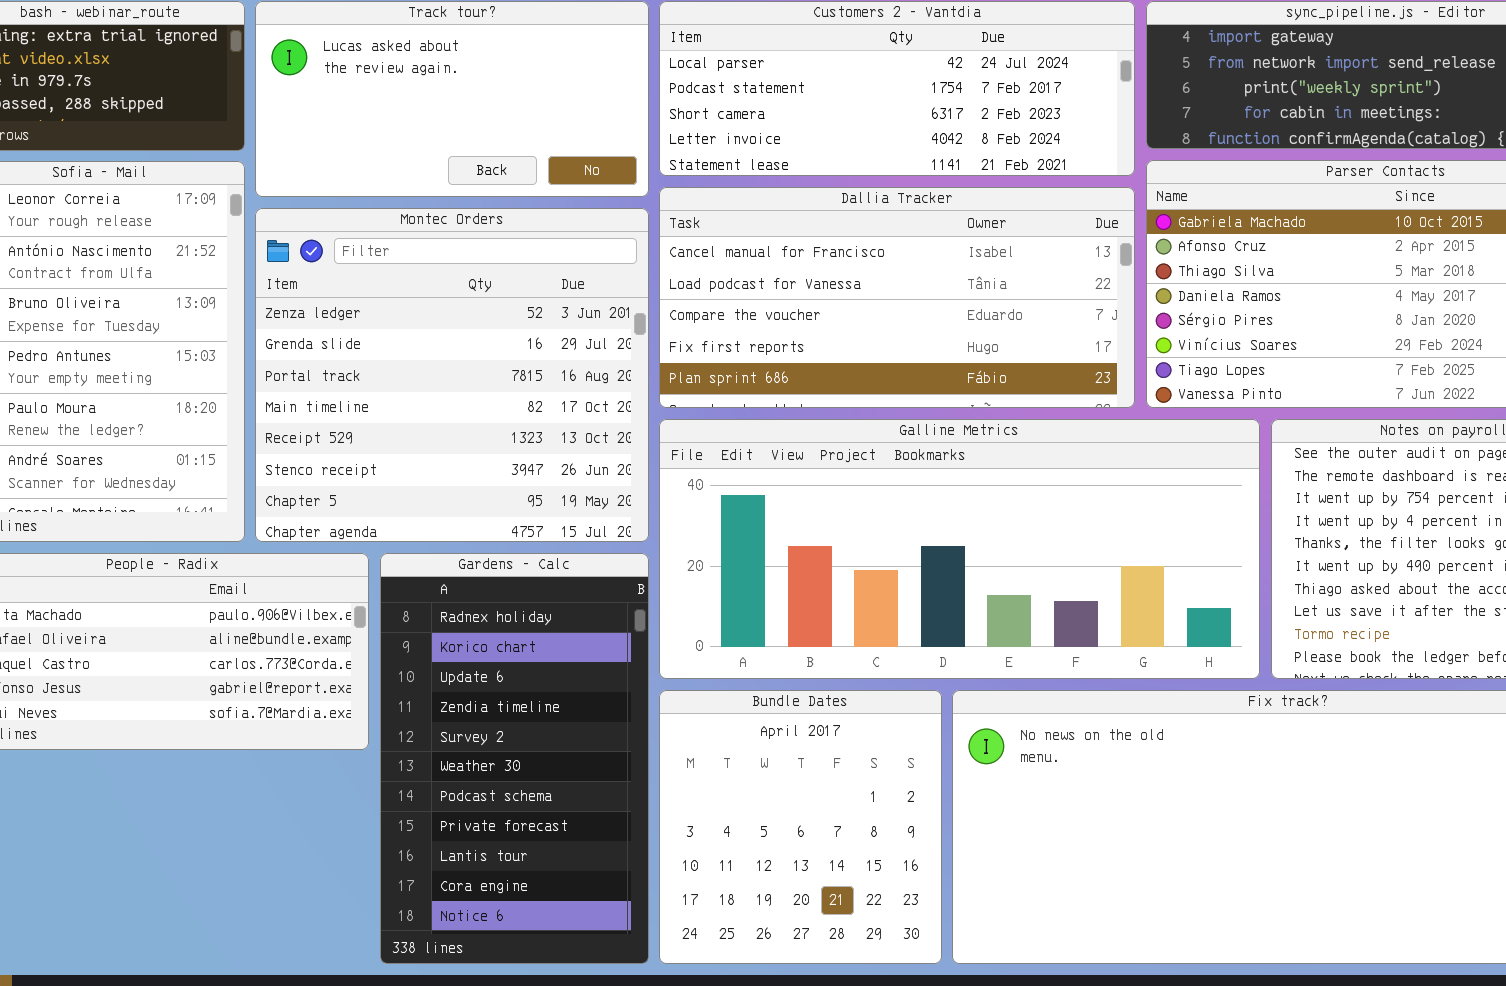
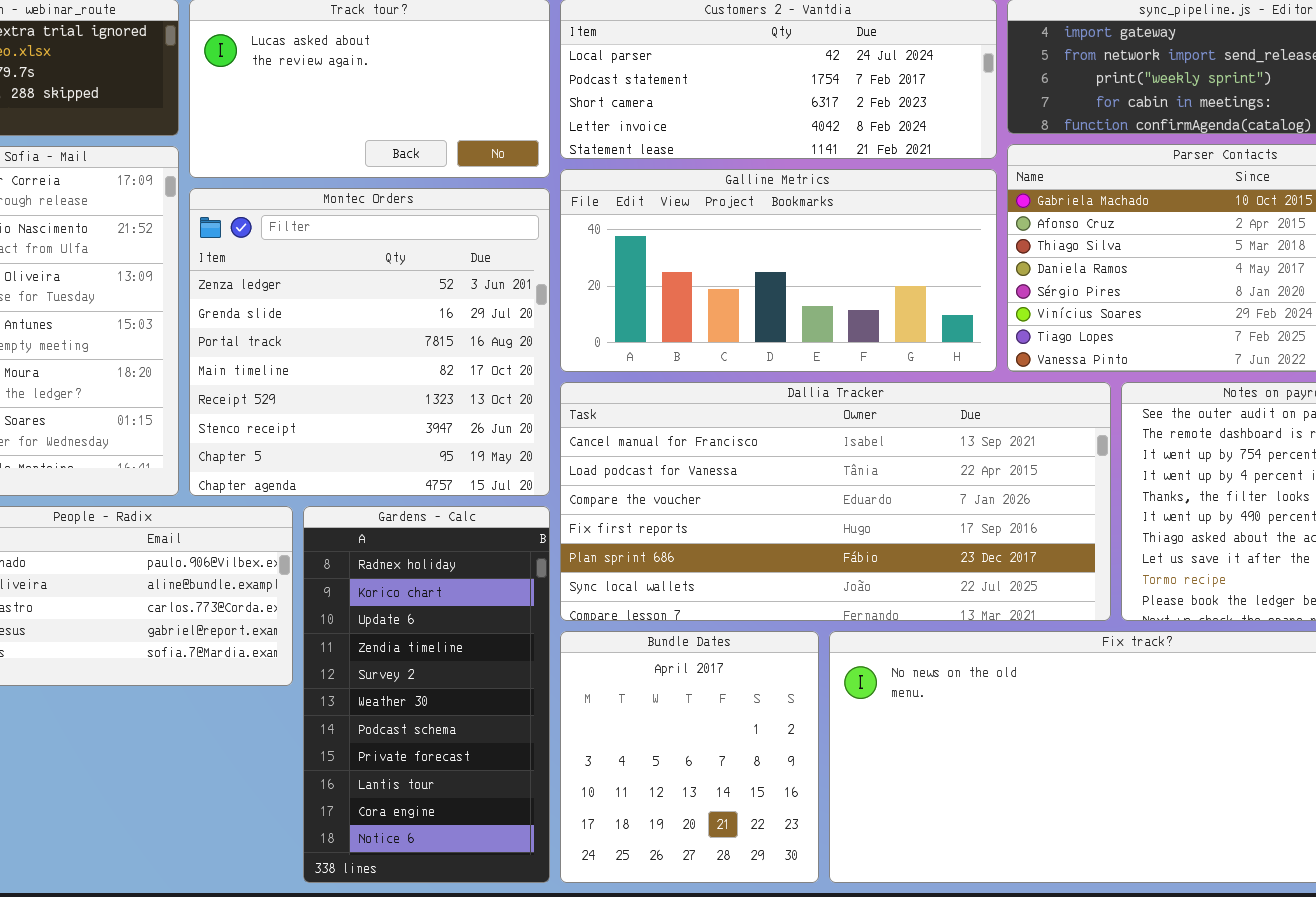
Dallia Tracker: [659,187,1135,408] -> [560,382,1111,621], moved, resized
Galline Metrics: [659,419,1260,679] -> [560,169,997,372], moved, resized

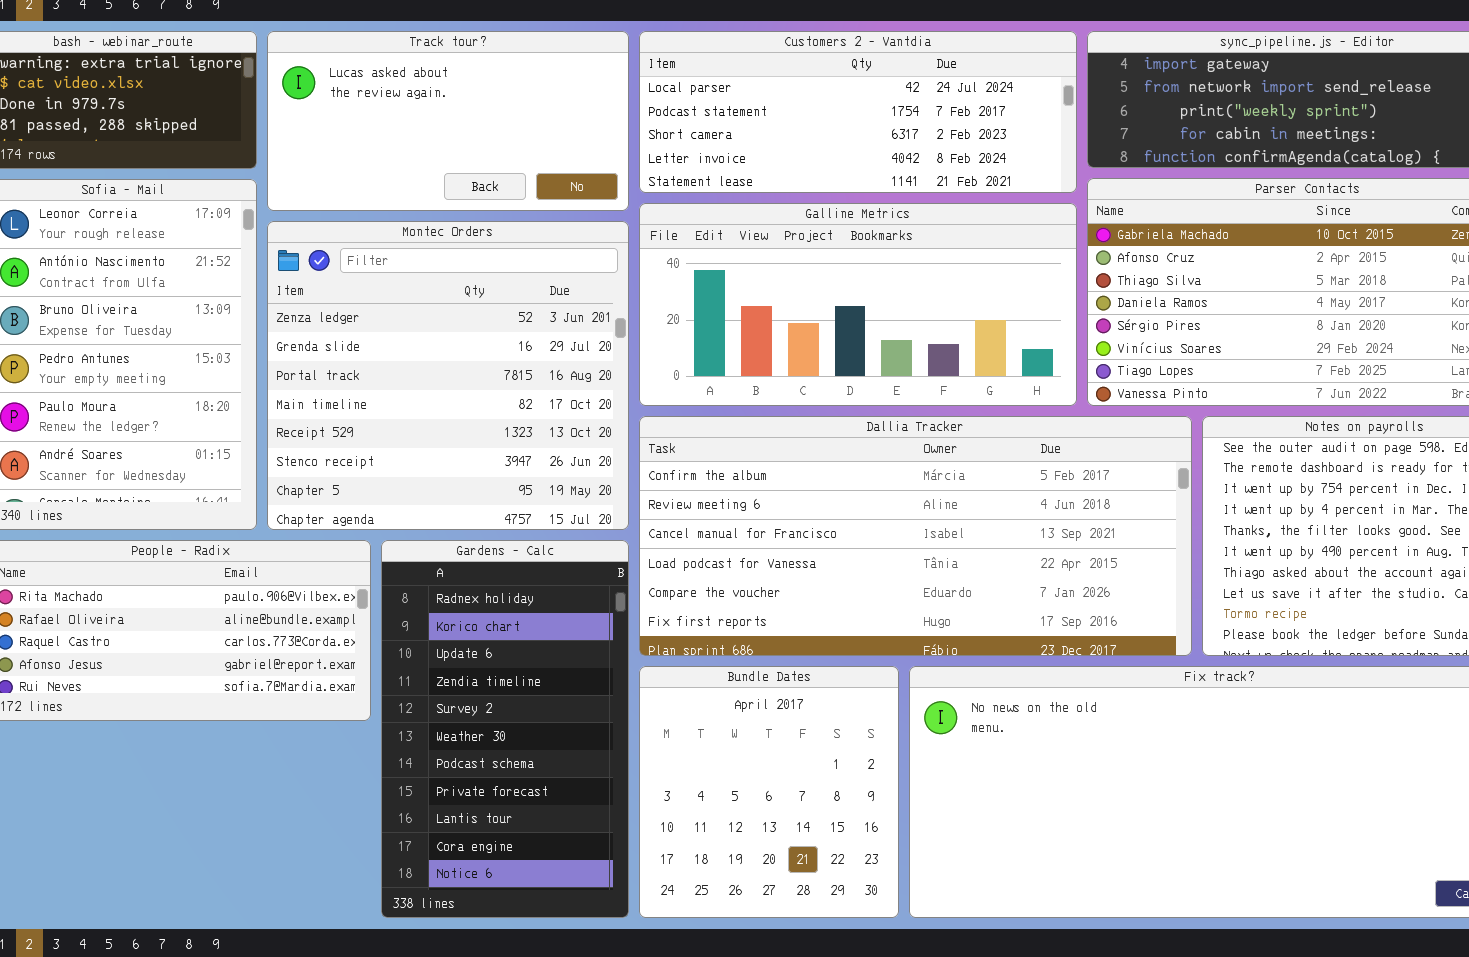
Dallia Tracker: [560,382,1111,621] -> [639,416,1192,656], scrolled up 2 rows

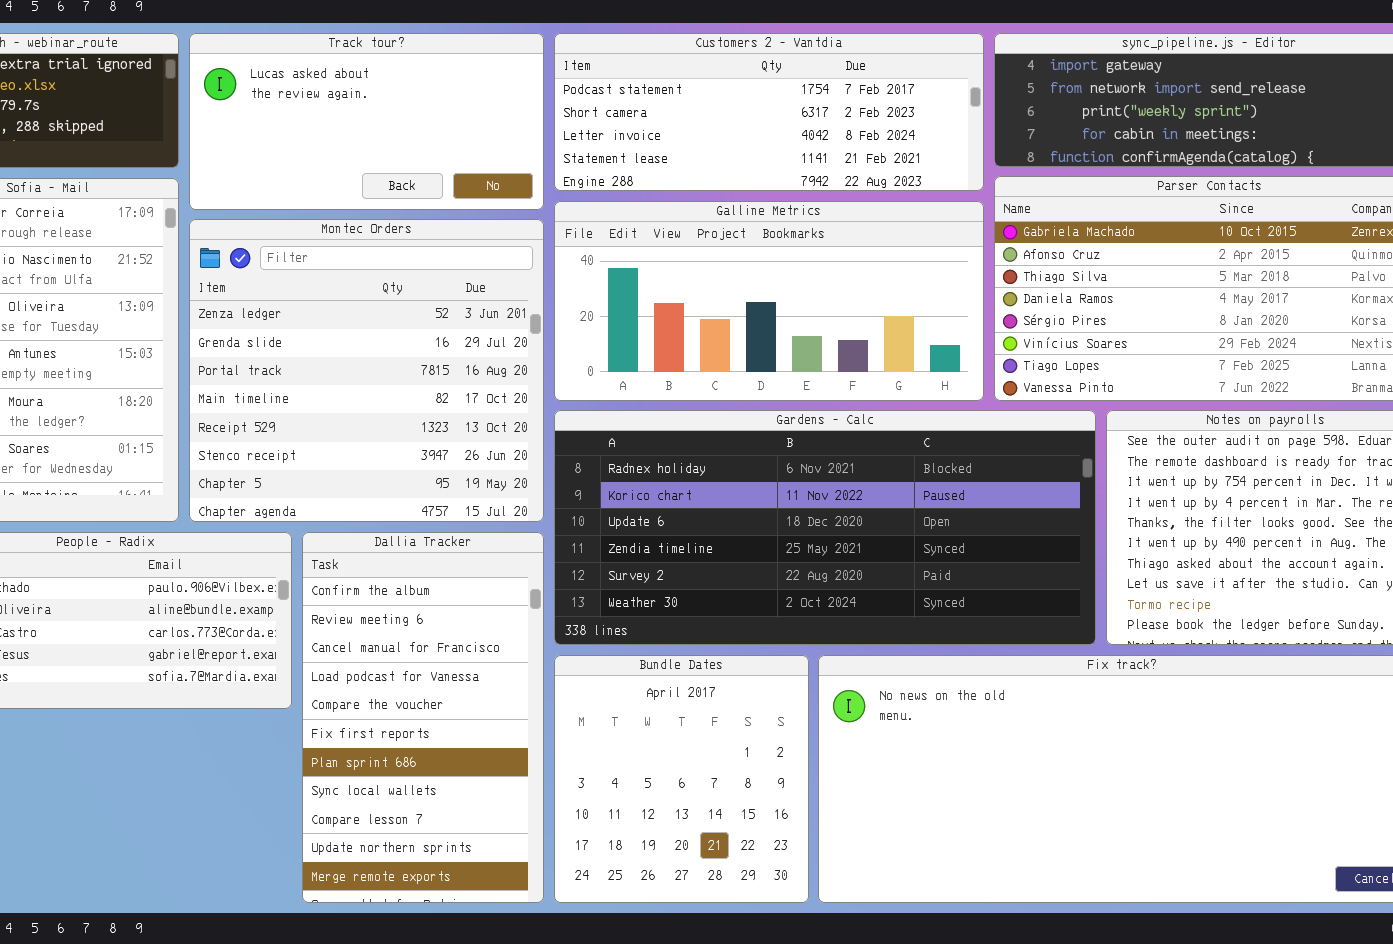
Customers 2 - Vantdia: [639,31,1077,193] -> [554,33,984,191], scrolled down 1 row
Dallia Tracker: [639,416,1192,656] -> [302,532,544,903], moved, resized
Gardens - Calc: [381,540,629,918] -> [554,410,1096,645], moved, resized

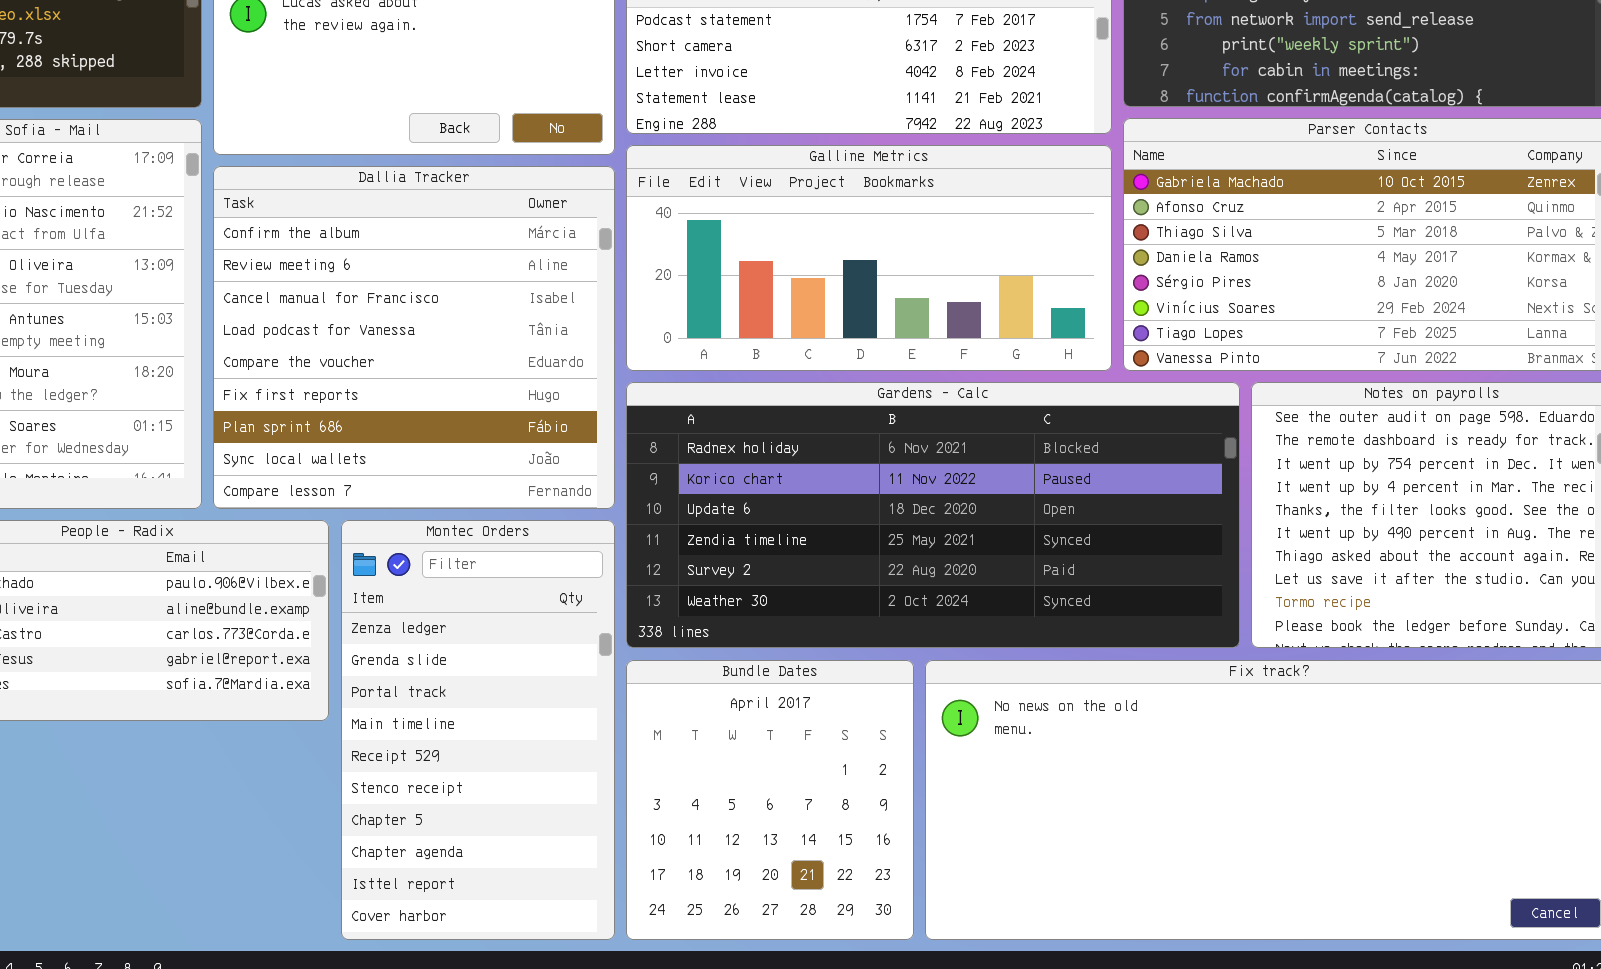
Montec Orders: [189,219,544,522] -> [341,520,615,940], moved, resized
Dallia Tracker: [302,532,544,903] -> [213,166,615,509], moved, resized

